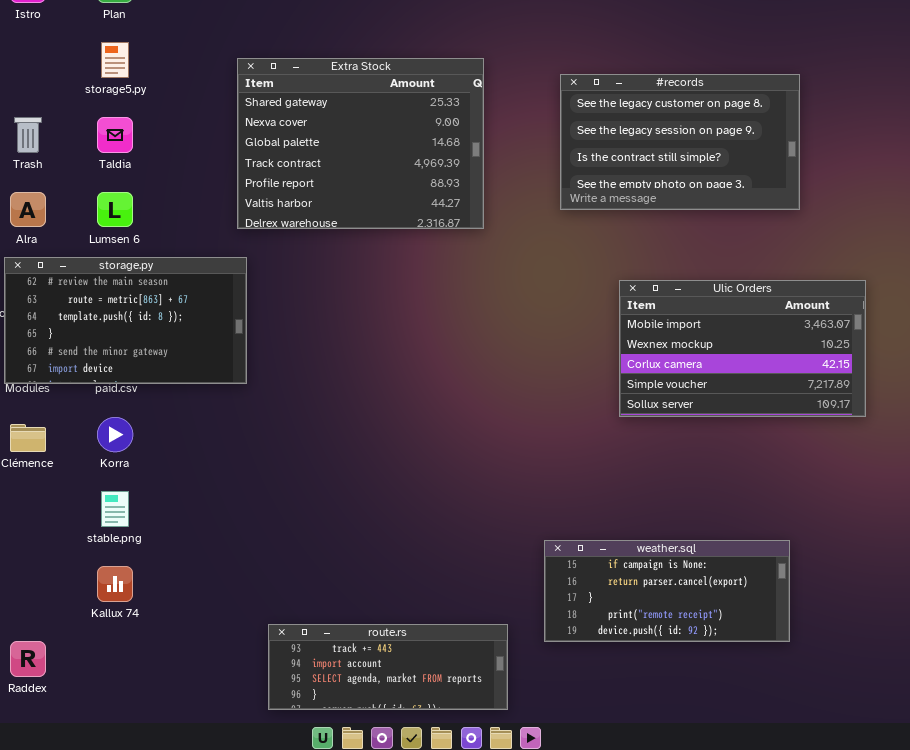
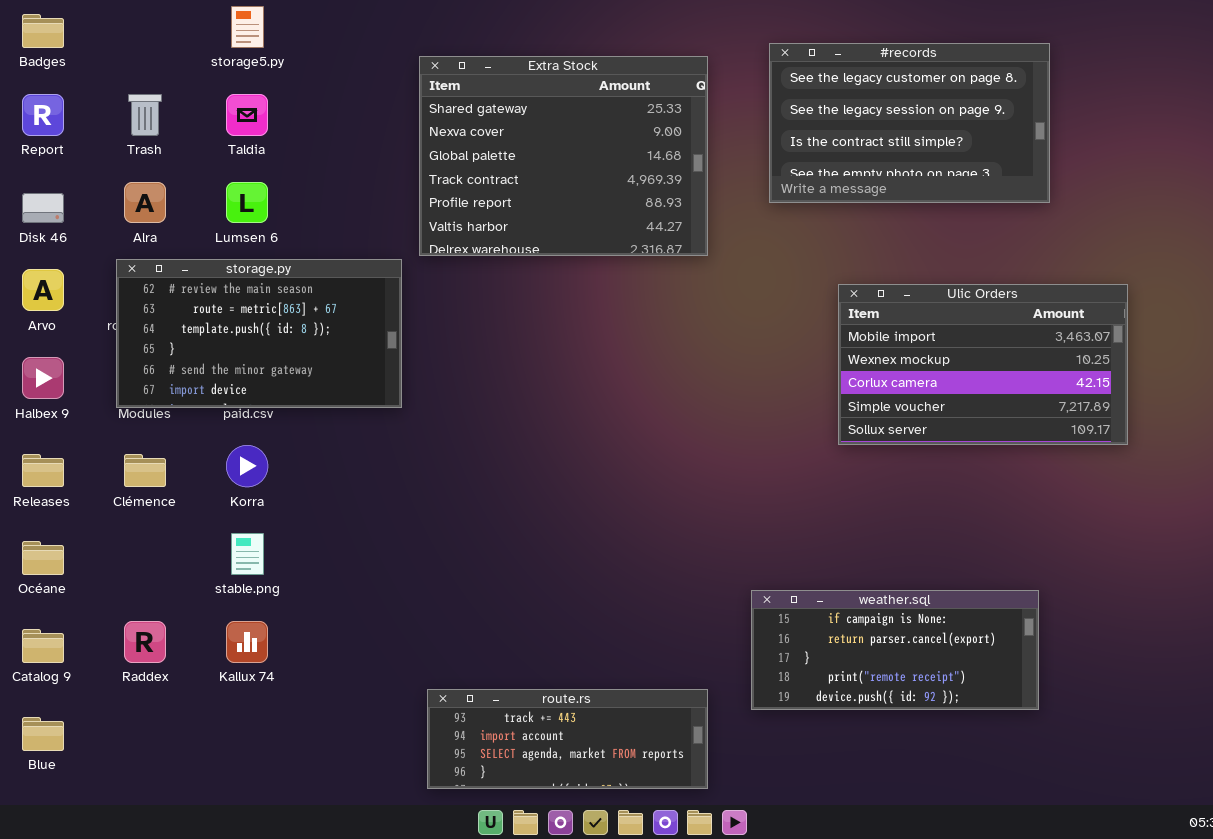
Extra Stock: [237,58,484,229] -> [419,56,708,256], moved
Raddex: [10,641,46,677] -> [124,621,166,663], moved

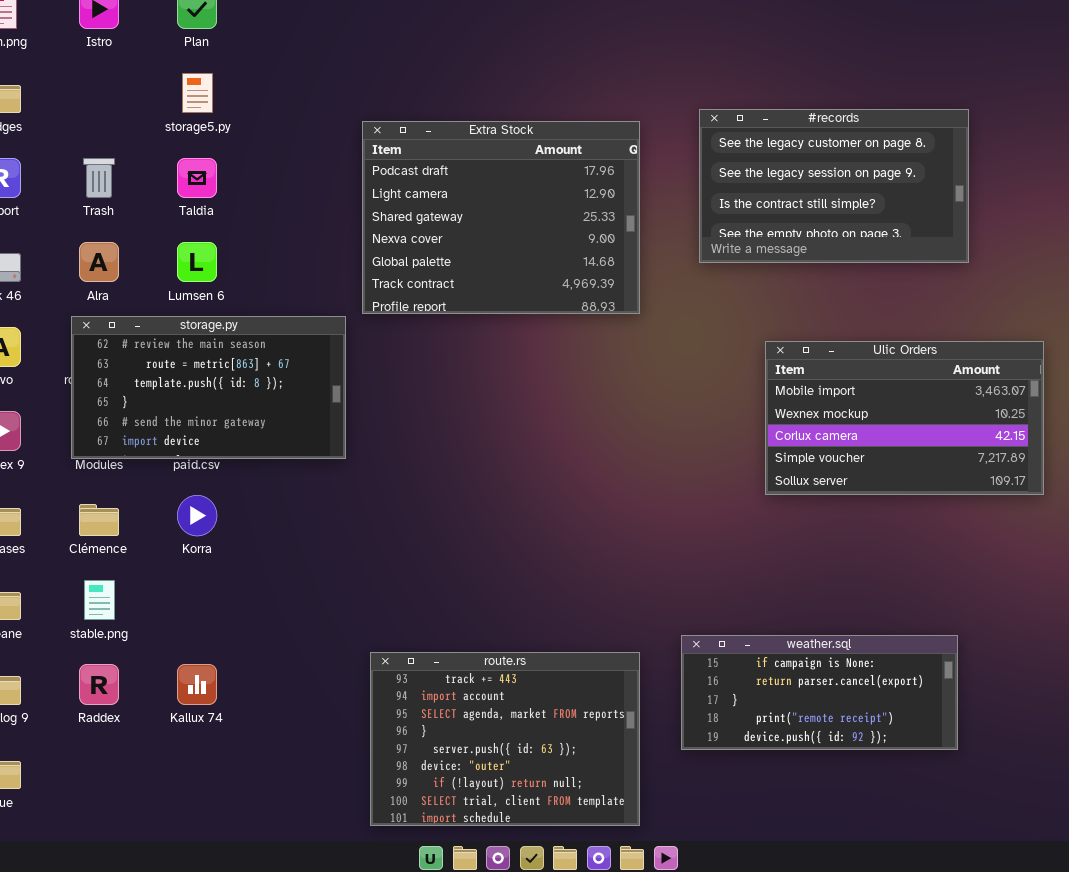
Extra Stock: [419,56,708,256] -> [362,121,640,314], scrolled up 2 rows
stable.png: [231,533,264,575] -> [84,580,115,620], moved
route.rs: [427,689,708,789] -> [370,652,640,826], resized

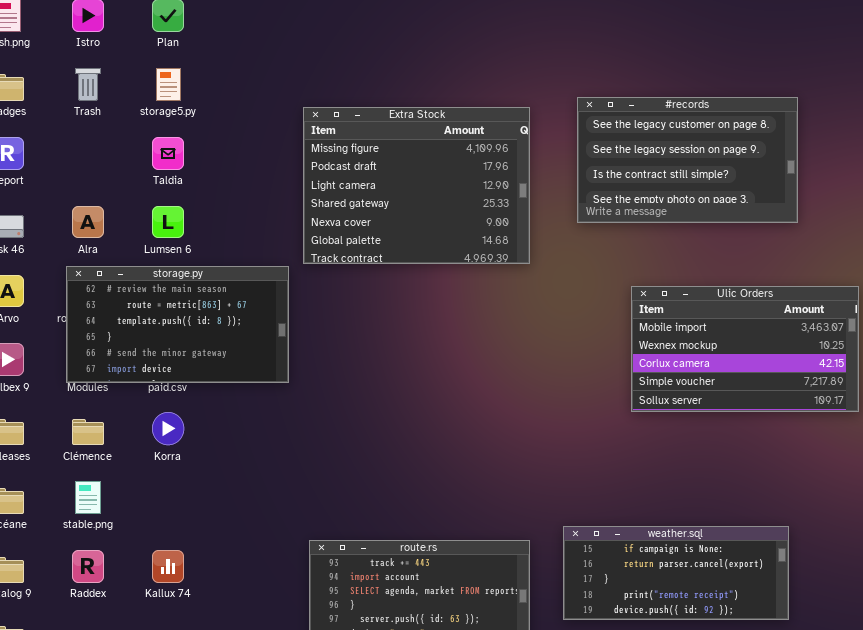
Extra Stock: [362,121,640,314] -> [303,107,530,264], scrolled up 1 row
Trash: [83,158,115,198] -> [75,68,101,101], moved

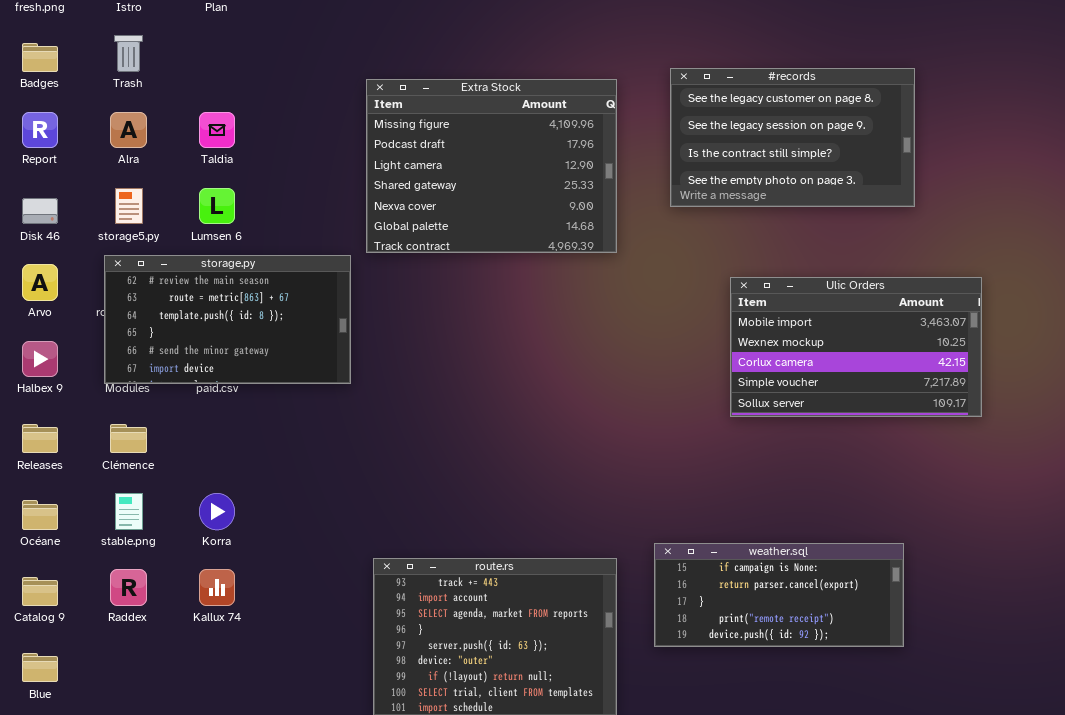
storage5.py: [156,68,181,101] -> [115,188,143,224], moved
Alra: [72,206,104,238] -> [110,112,147,148], moved
Korra: [152,412,184,445] -> [199,493,235,530], moved

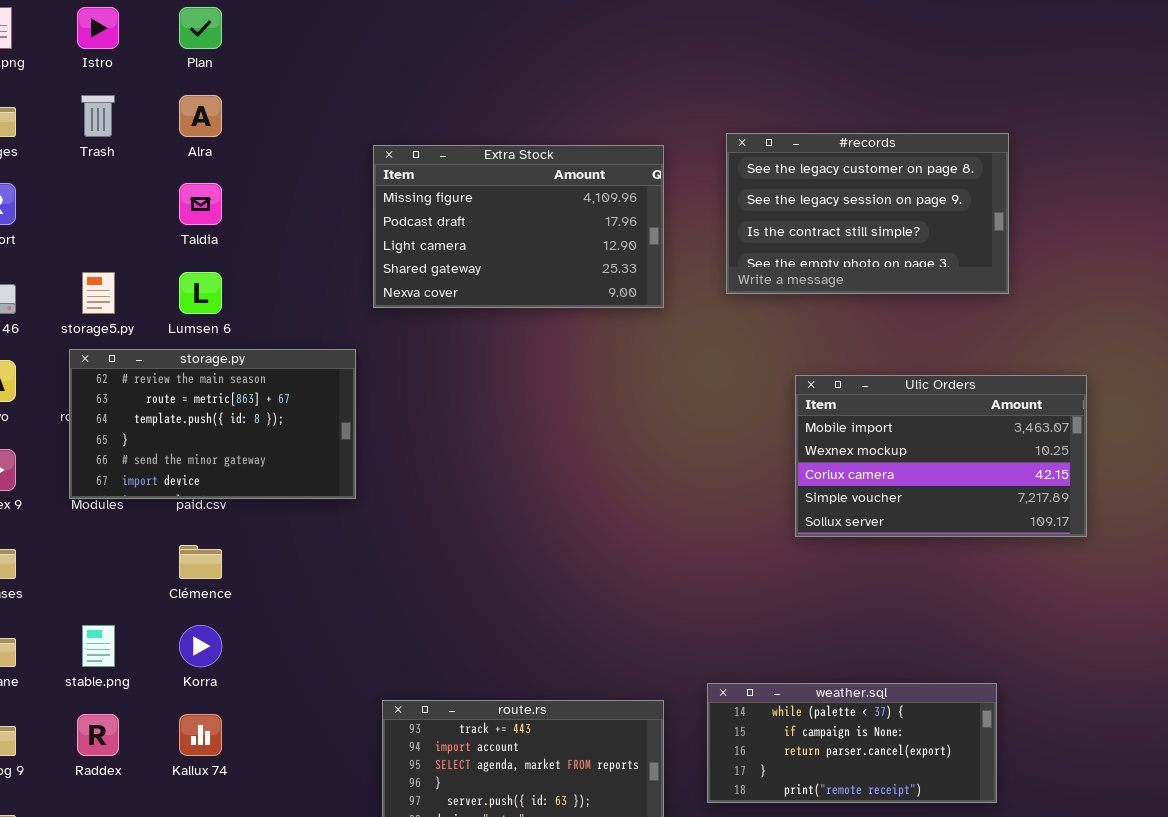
Extra Stock: [366,79,617,253] -> [373,145,664,308], resized
Alra: [110,112,147,148] -> [179,95,222,137], moved
Clémence: [110,424,147,453] -> [179,545,222,579], moved
weather.sql: [654,543,904,647] -> [707,683,997,803], scrolled up 1 row

